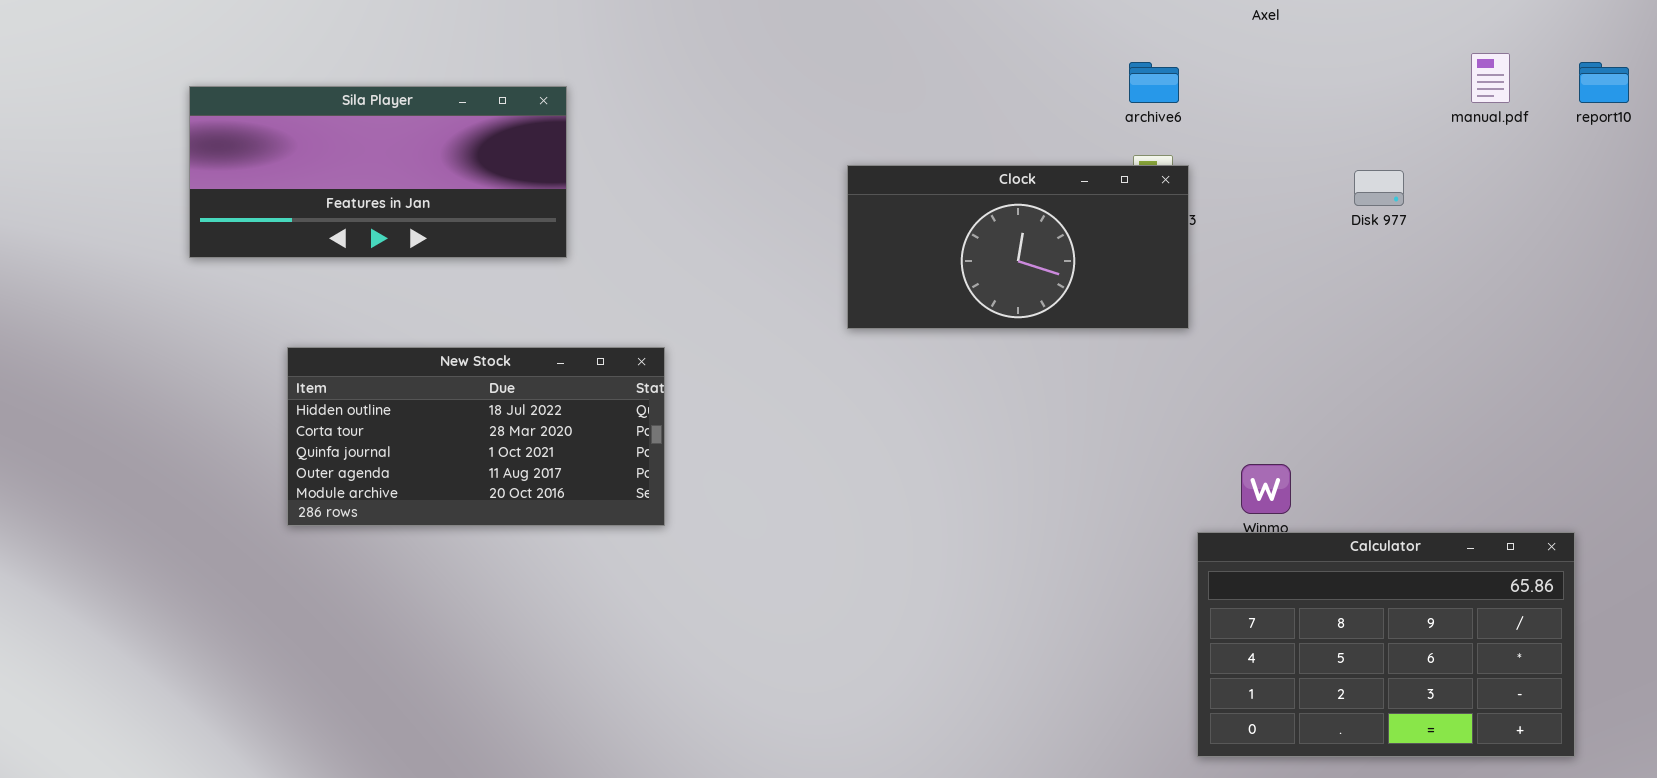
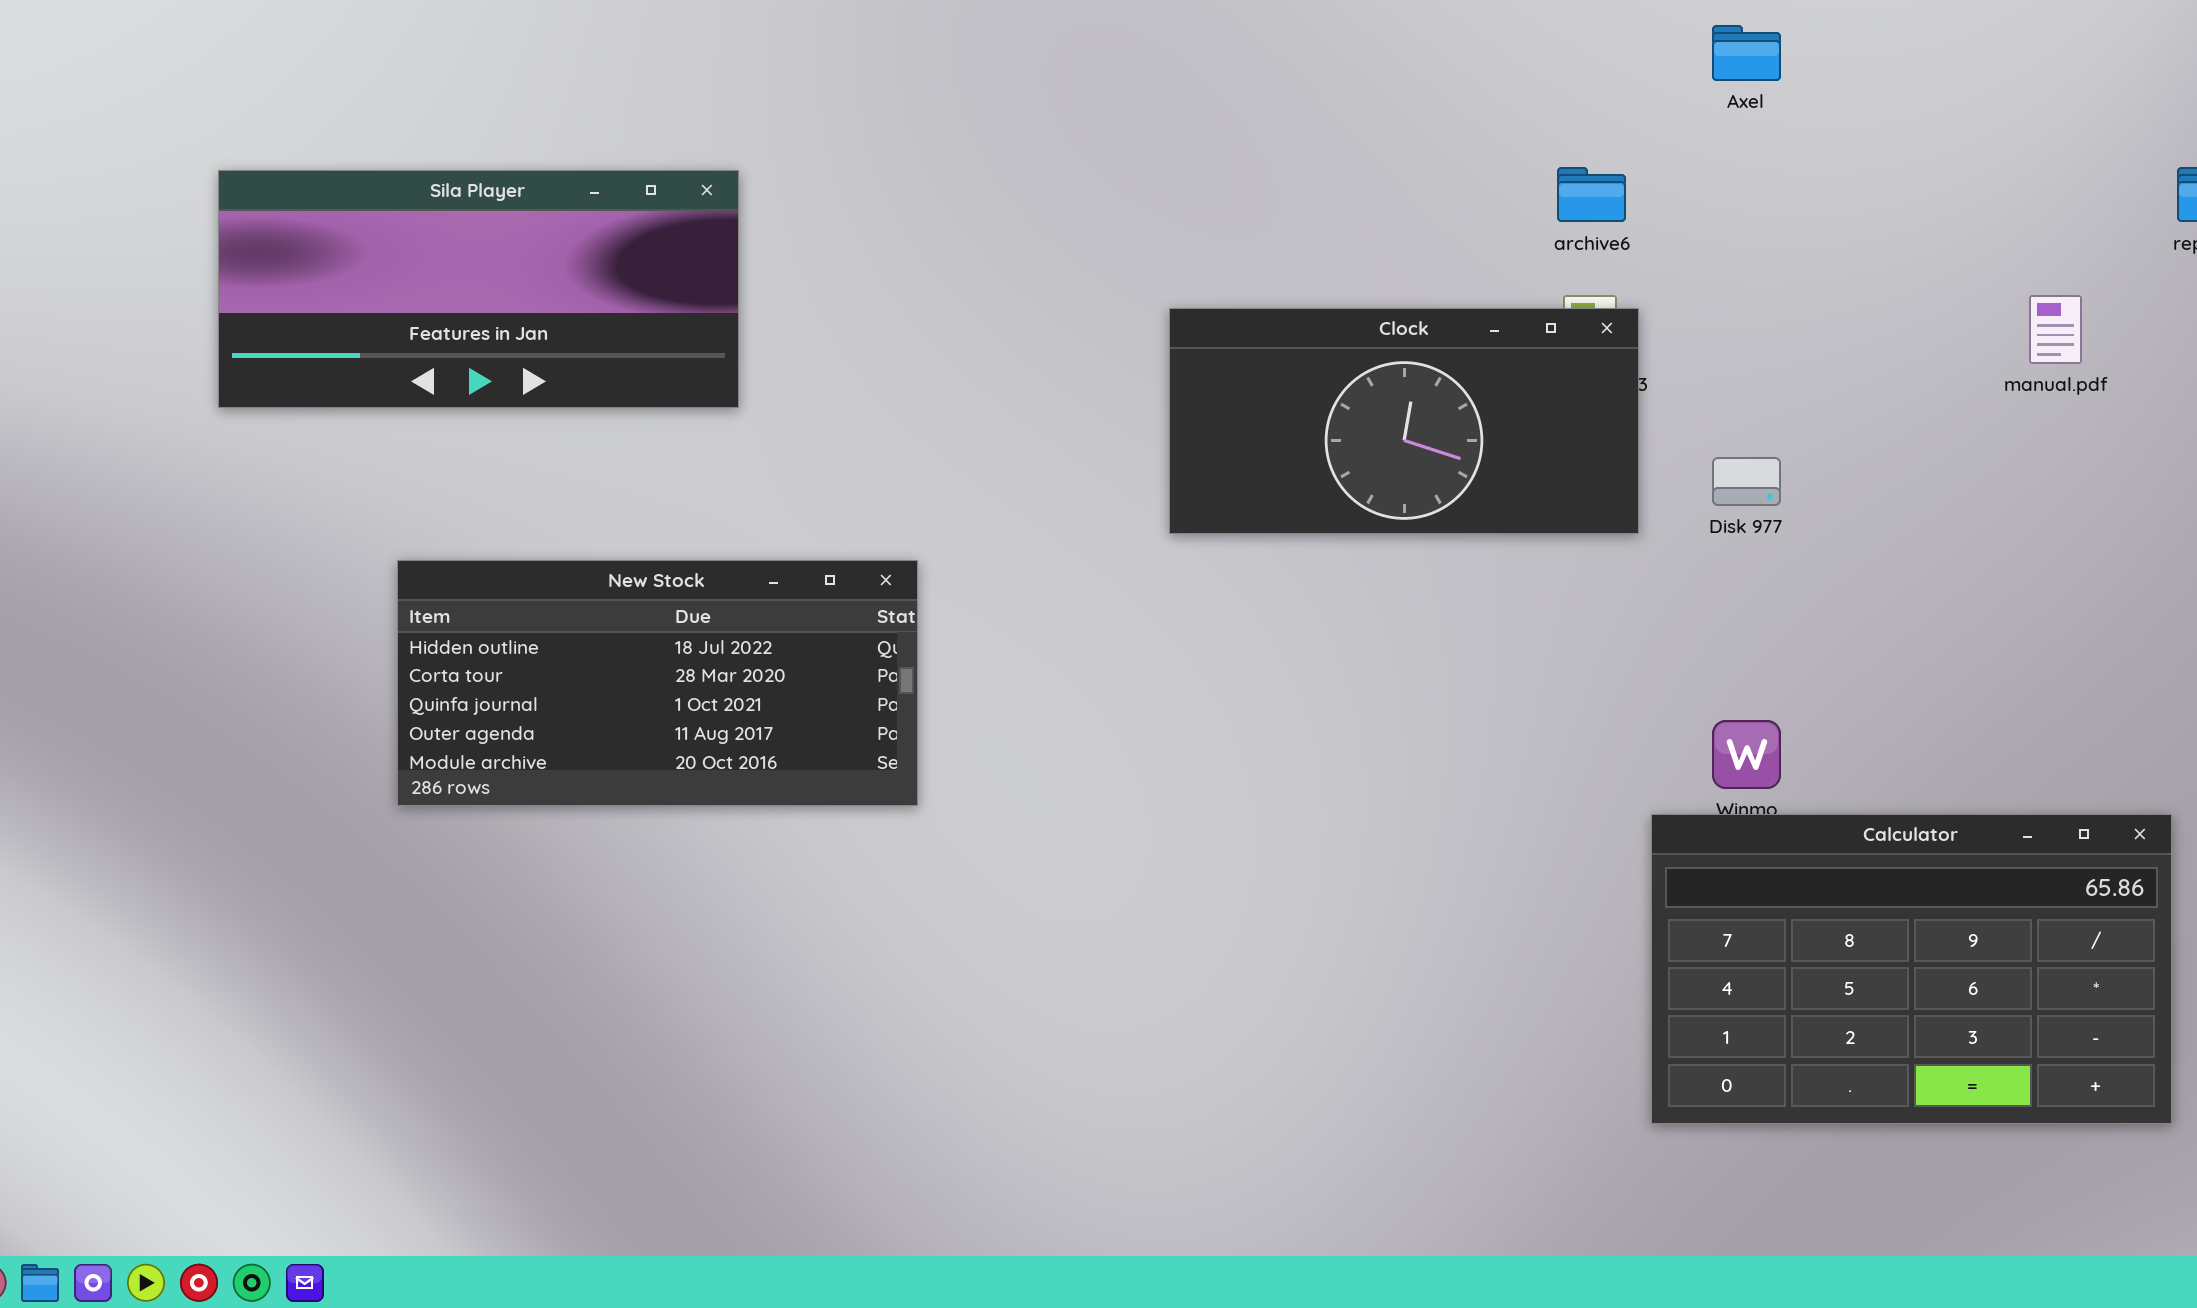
manual.pdf: [1471,53,1510,103] -> [2029,295,2082,364], moved
Sila Player: [189,86,567,258] -> [218,170,739,408], moved
Disk 977: [1354,170,1404,206] -> [1712,457,1781,506], moved

